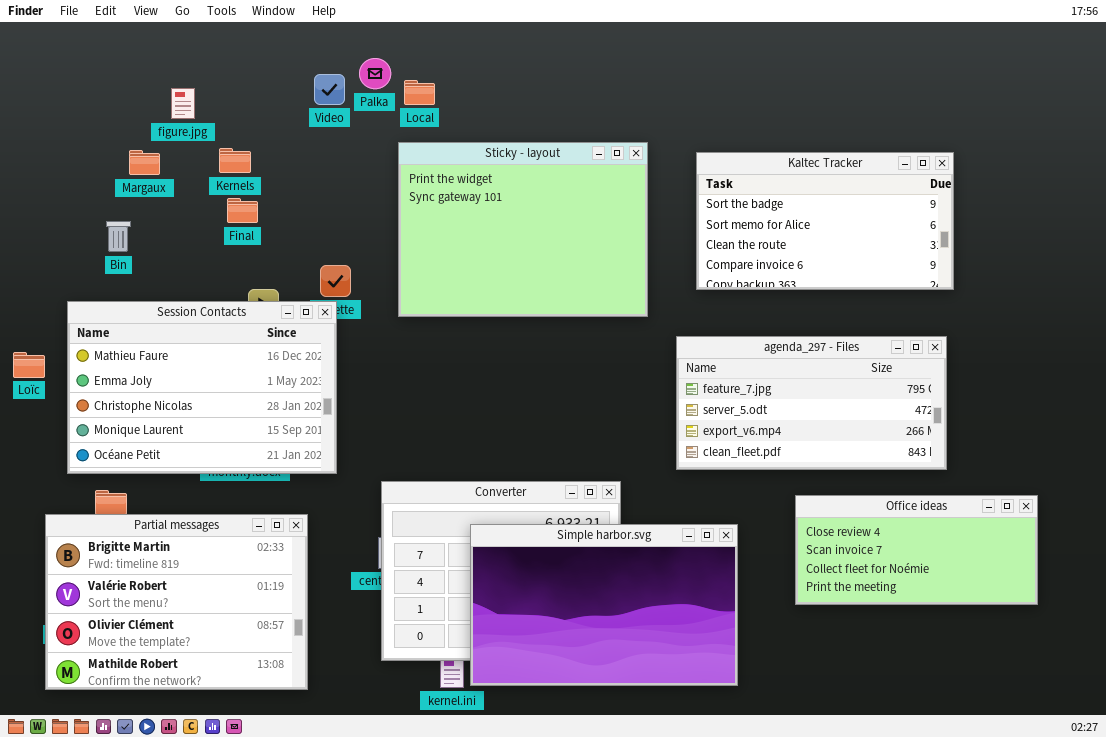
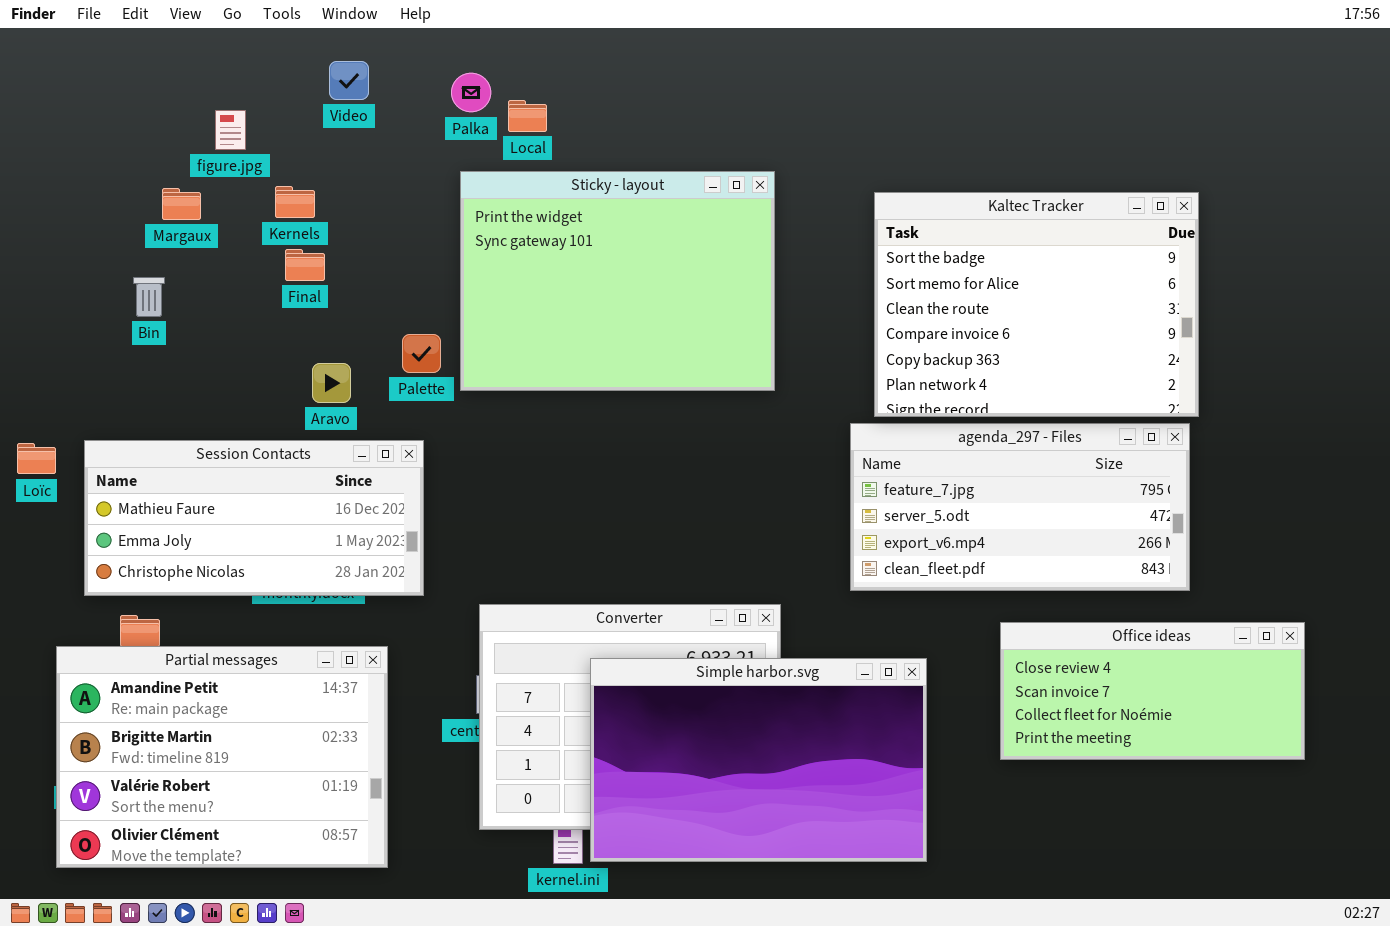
Video: [314,74,345,105] -> [329,61,369,100], moved
Sticky - layout: [398,142,648,317] -> [460,171,775,391], moved
Kaltec Tracker: [696,152,954,290] -> [874,192,1199,417], resized
Session Contacts: [67,301,337,474] -> [84,440,424,596], resized
Partial messages: [45,514,308,690] -> [56,646,388,868], scrolled up 1 row

